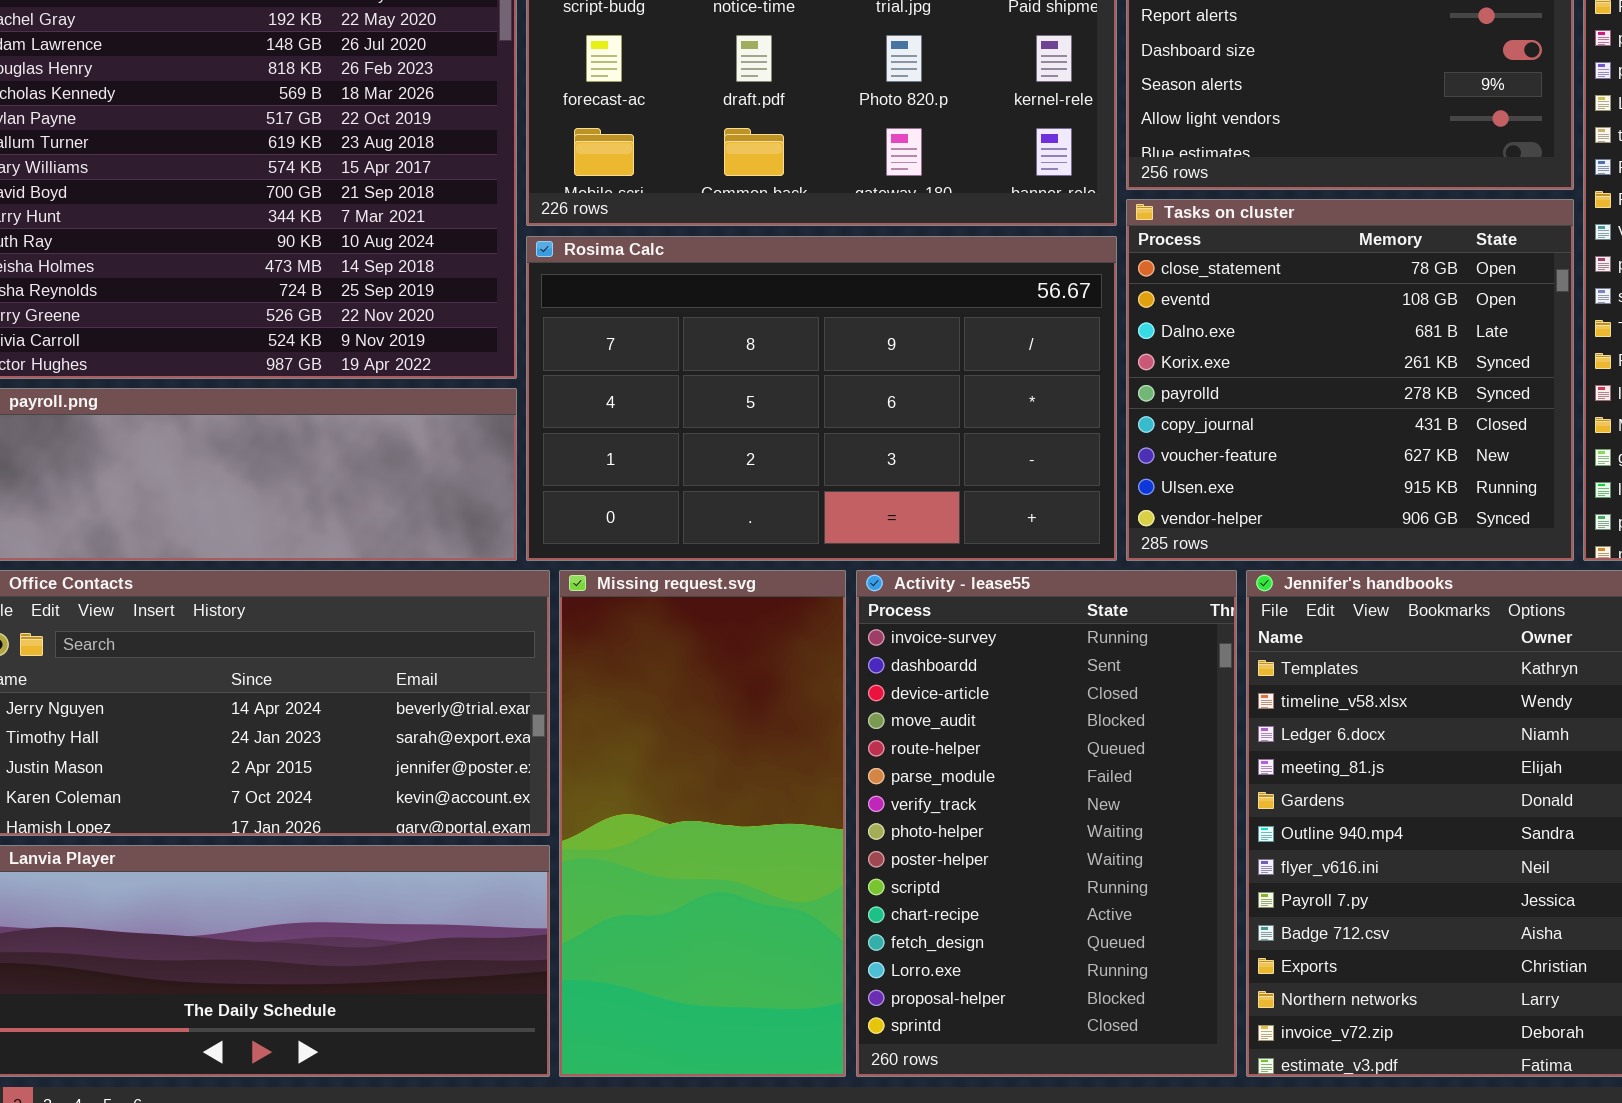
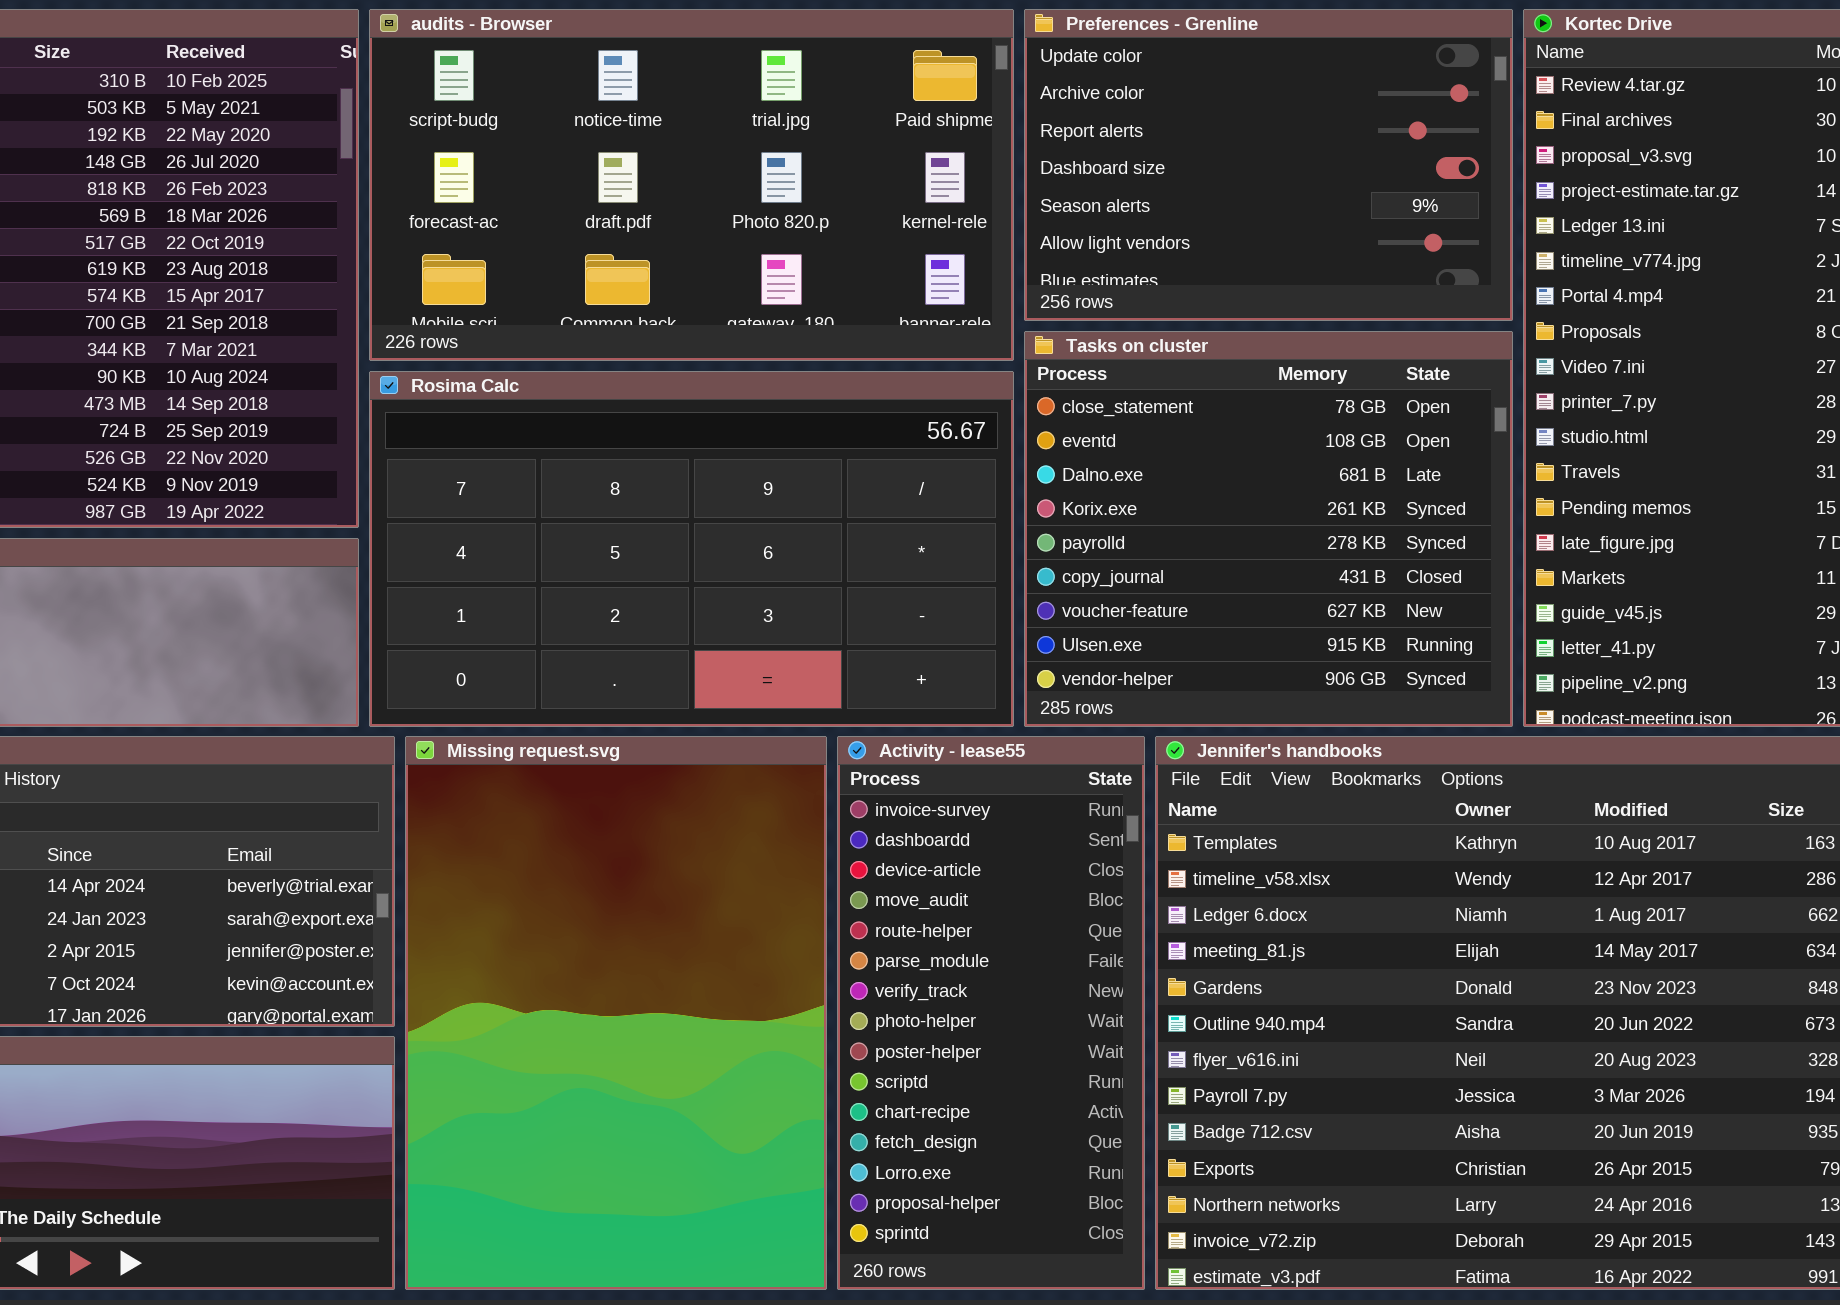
Missing request.svg: [559,570,846,1077] -> [405,736,827,1290], resized
Activity - lease55: [856,570,1237,1077] -> [837,736,1145,1290], resized

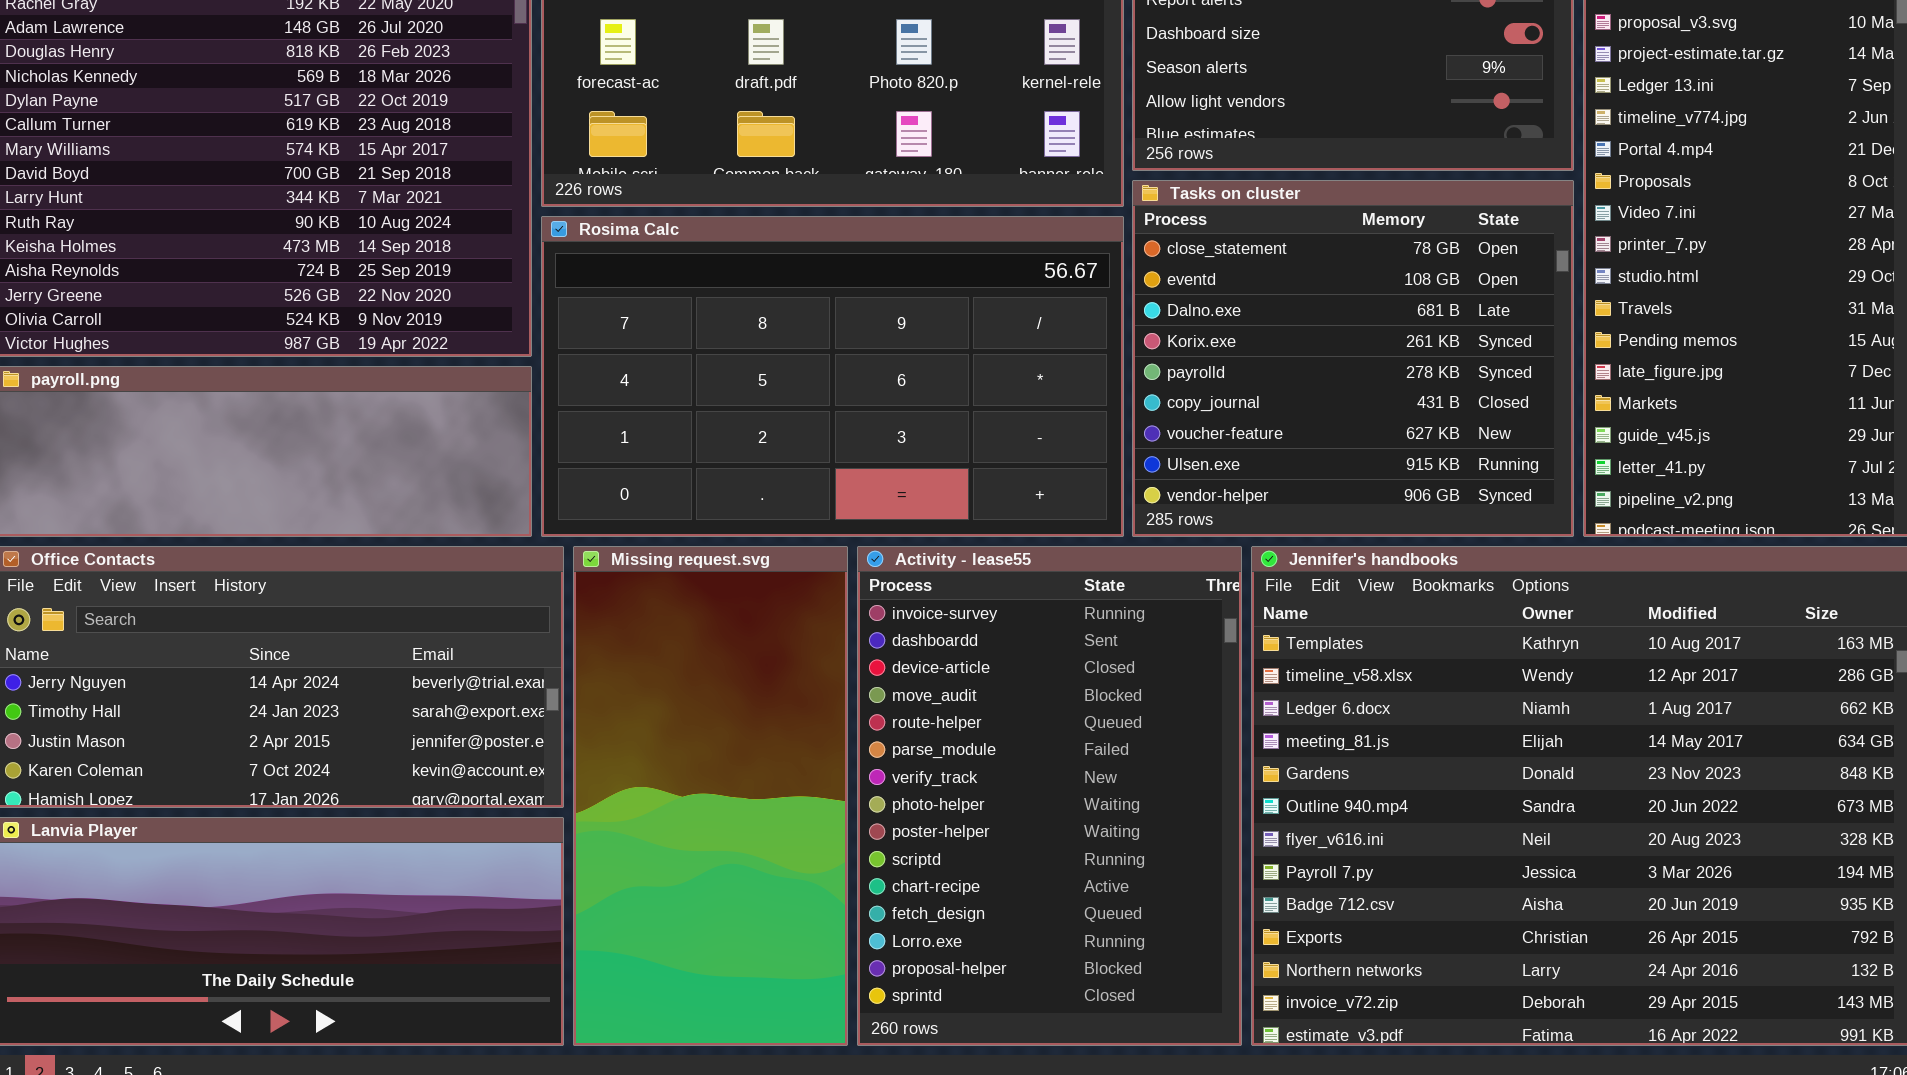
Missing request.svg: [405,736,827,1290] -> [573,546,848,1046], resized
Activity - lease55: [837,736,1145,1290] -> [857,546,1242,1046], resized

